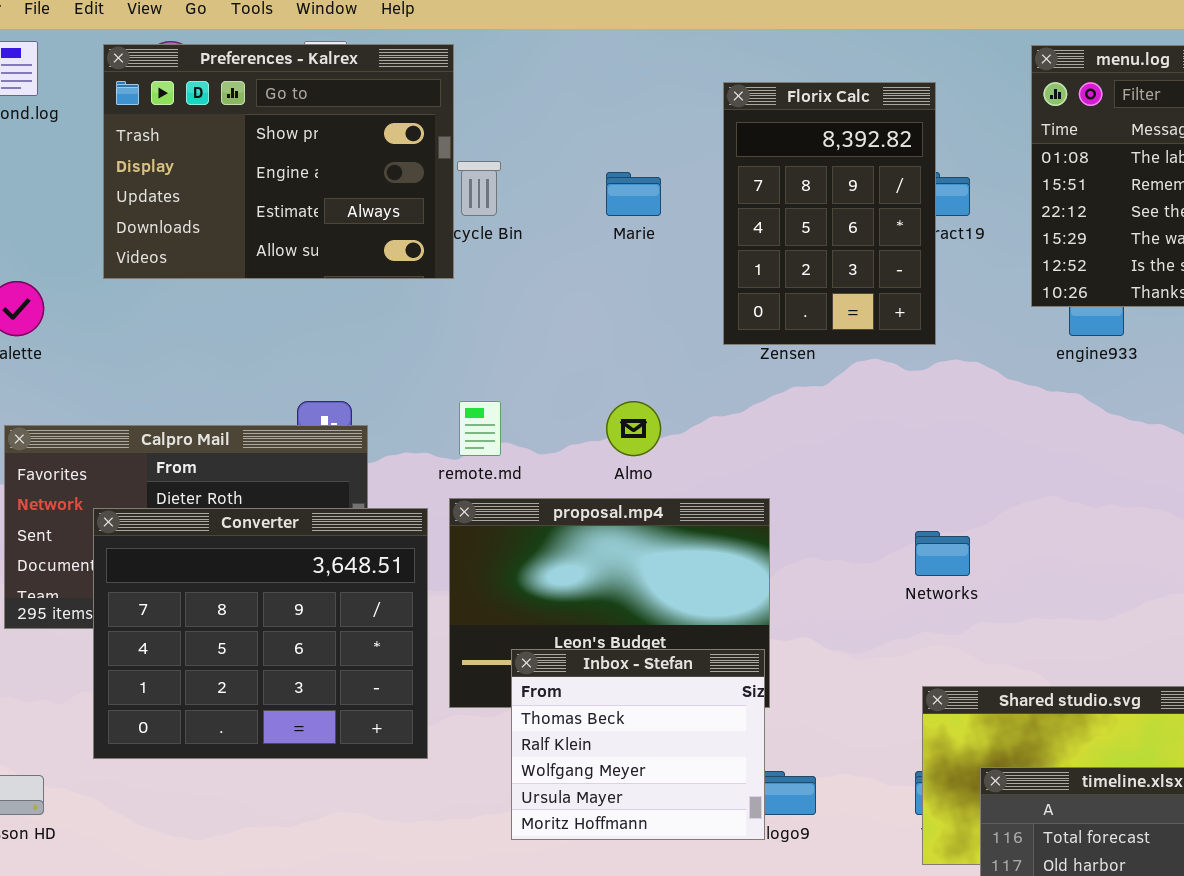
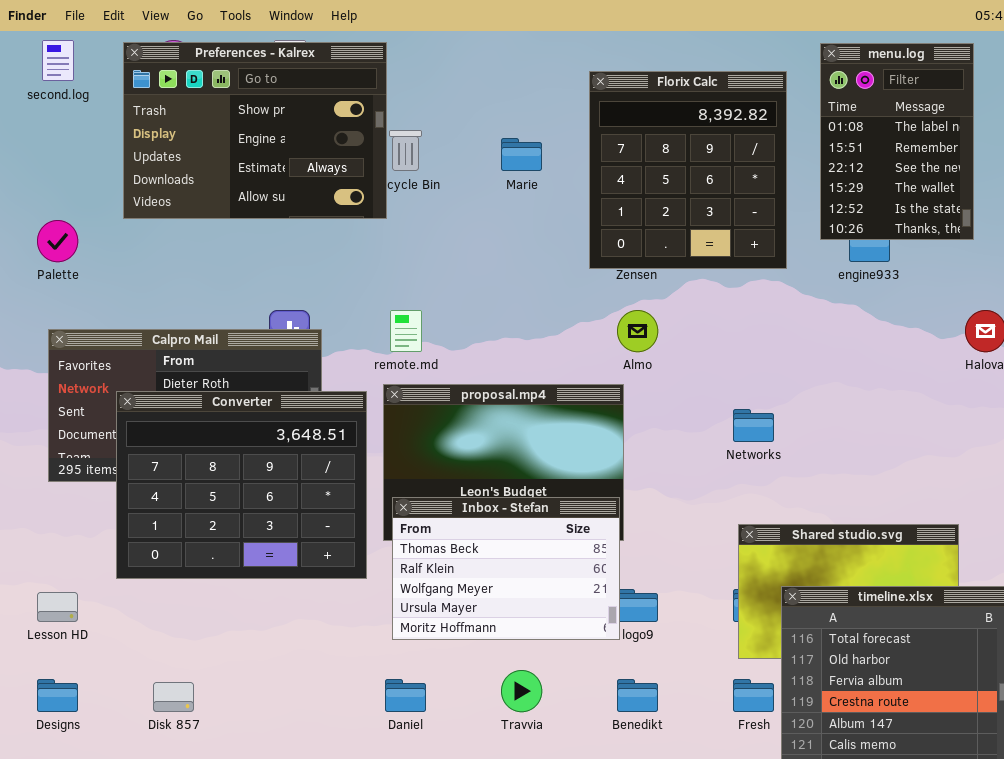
Florix Calc: [723,82,936,345] -> [589,71,787,269], resized
Almo: [606,401,661,456] -> [617,310,658,352], moved
Inbox - Stefan: [511,649,765,840] -> [392,497,620,640], resized

